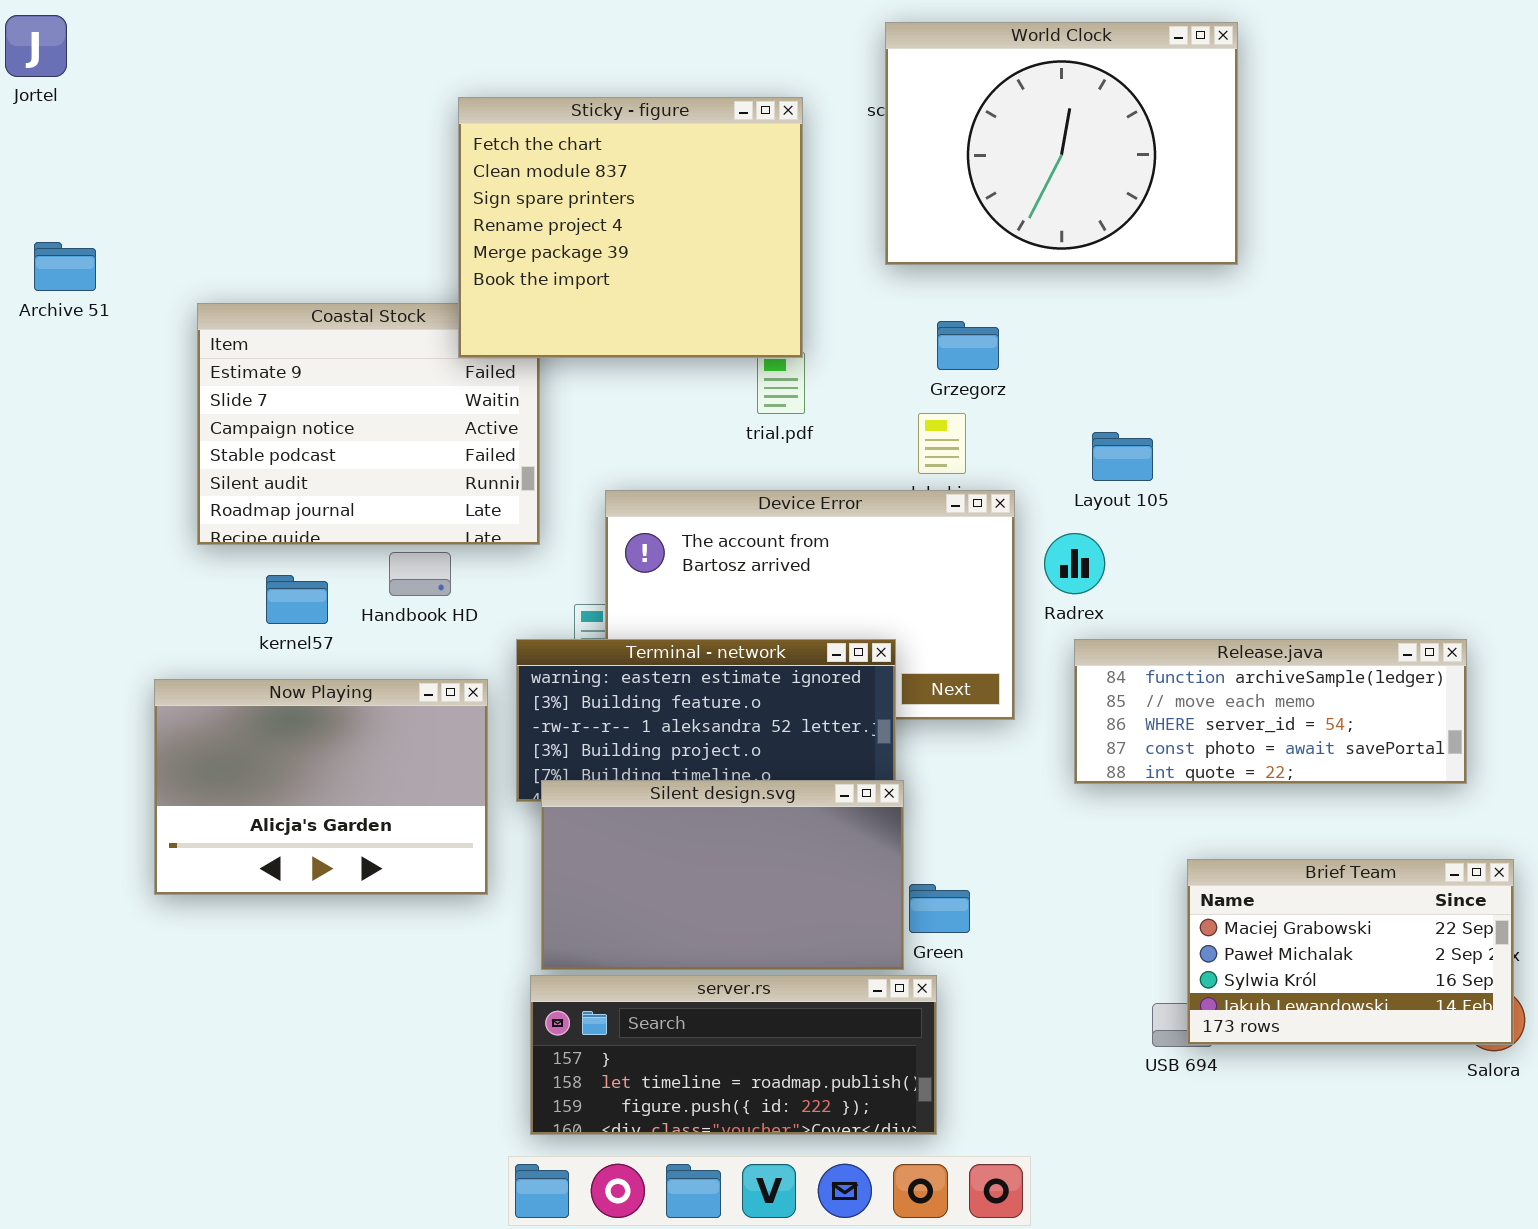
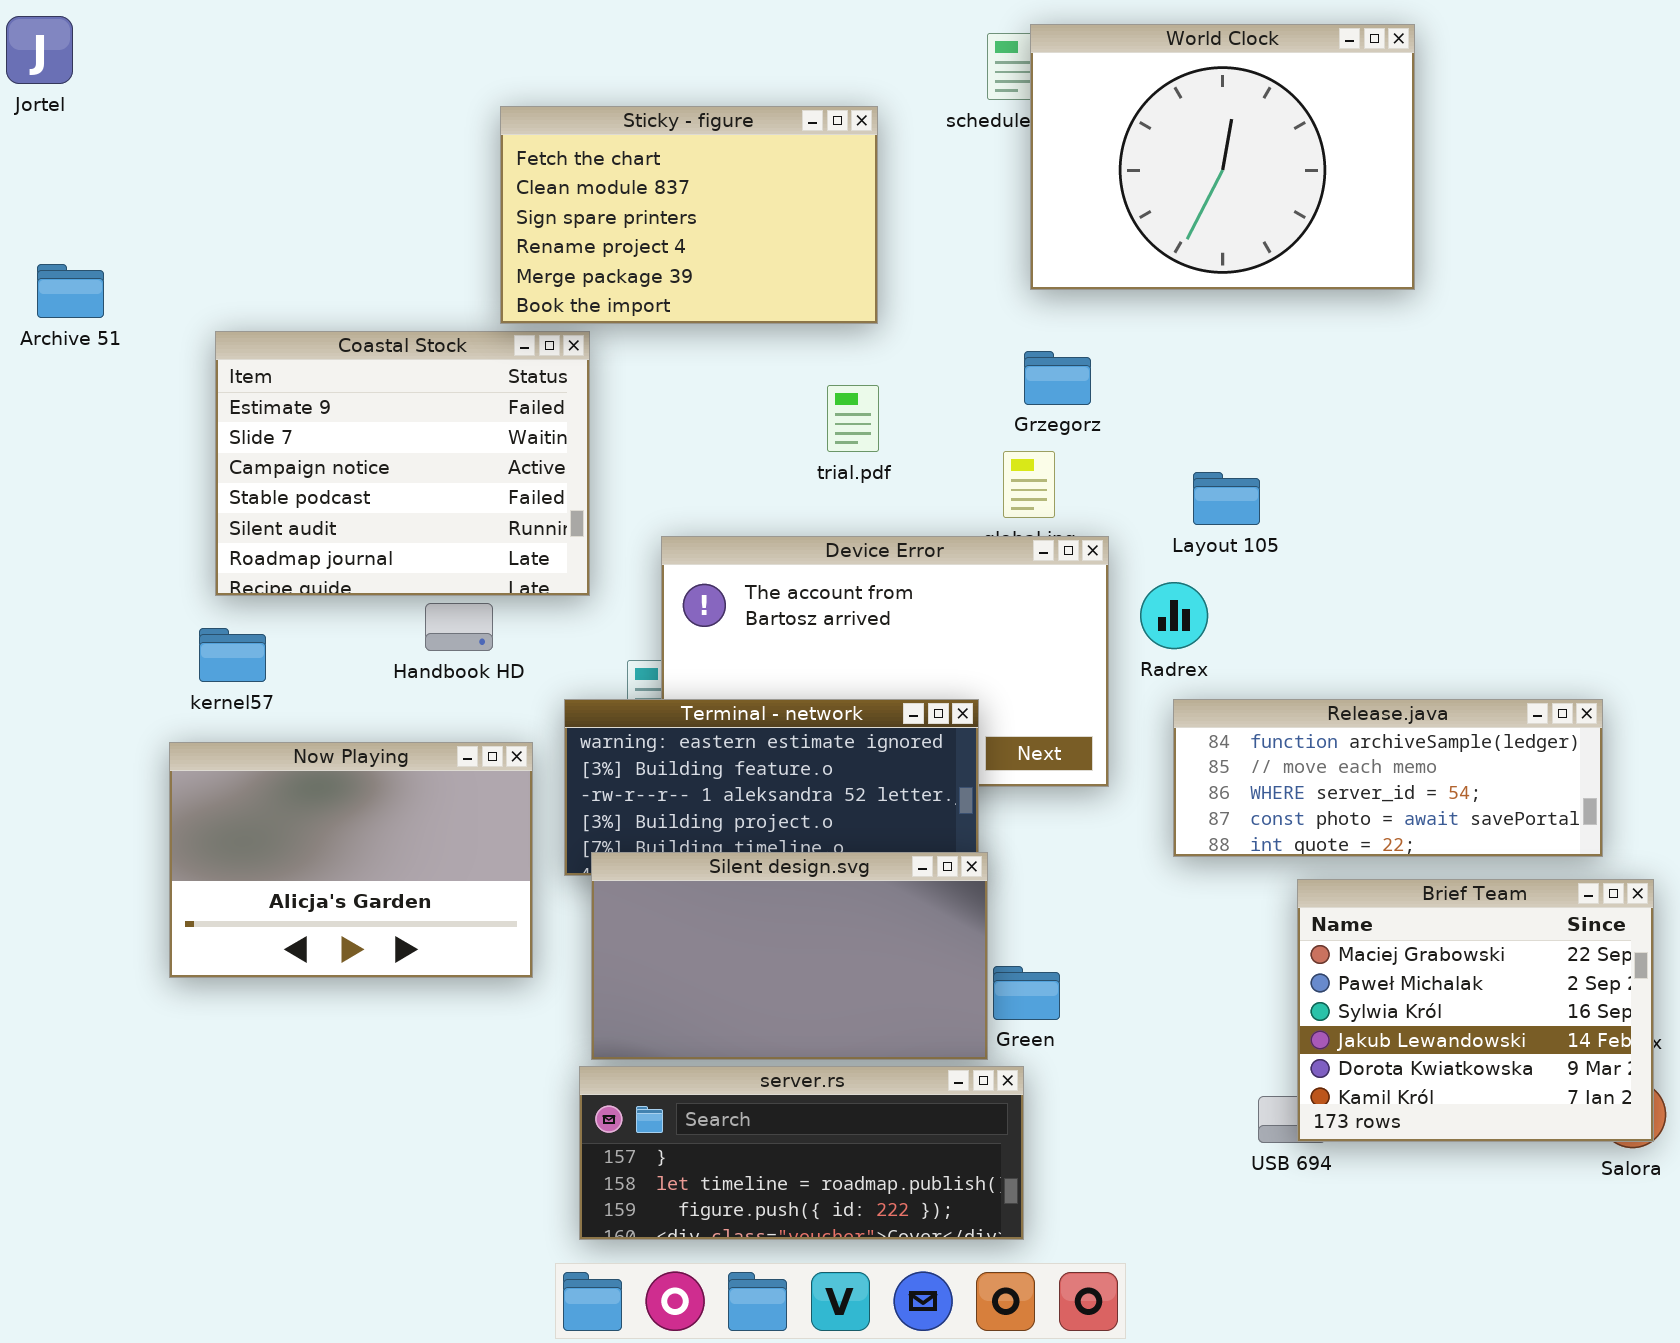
World Clock: [885,22,1238,265] -> [1030,24,1415,290], moved
Sticky - figure: [458,97,803,358] -> [500,106,878,324], resized
kernel57: [266,575,328,624] -> [199,628,266,682], moved
Brief Team: [1187,859,1514,1045] -> [1297,879,1654,1142], resized

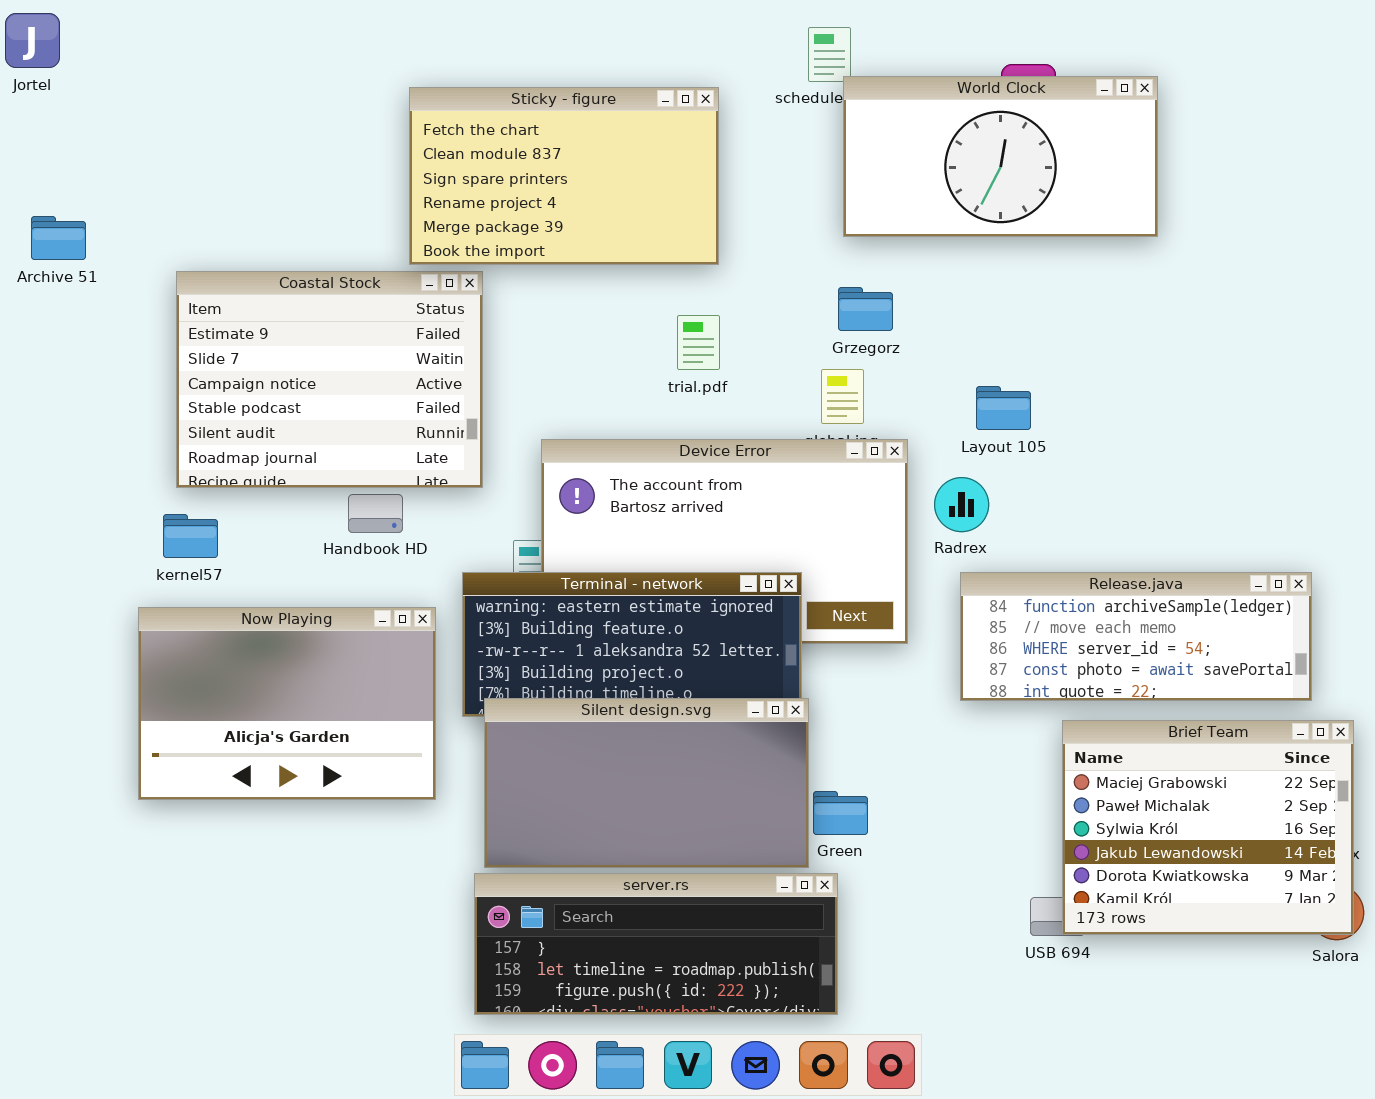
World Clock: [1030,24,1415,290] -> [843,76,1158,237], resized

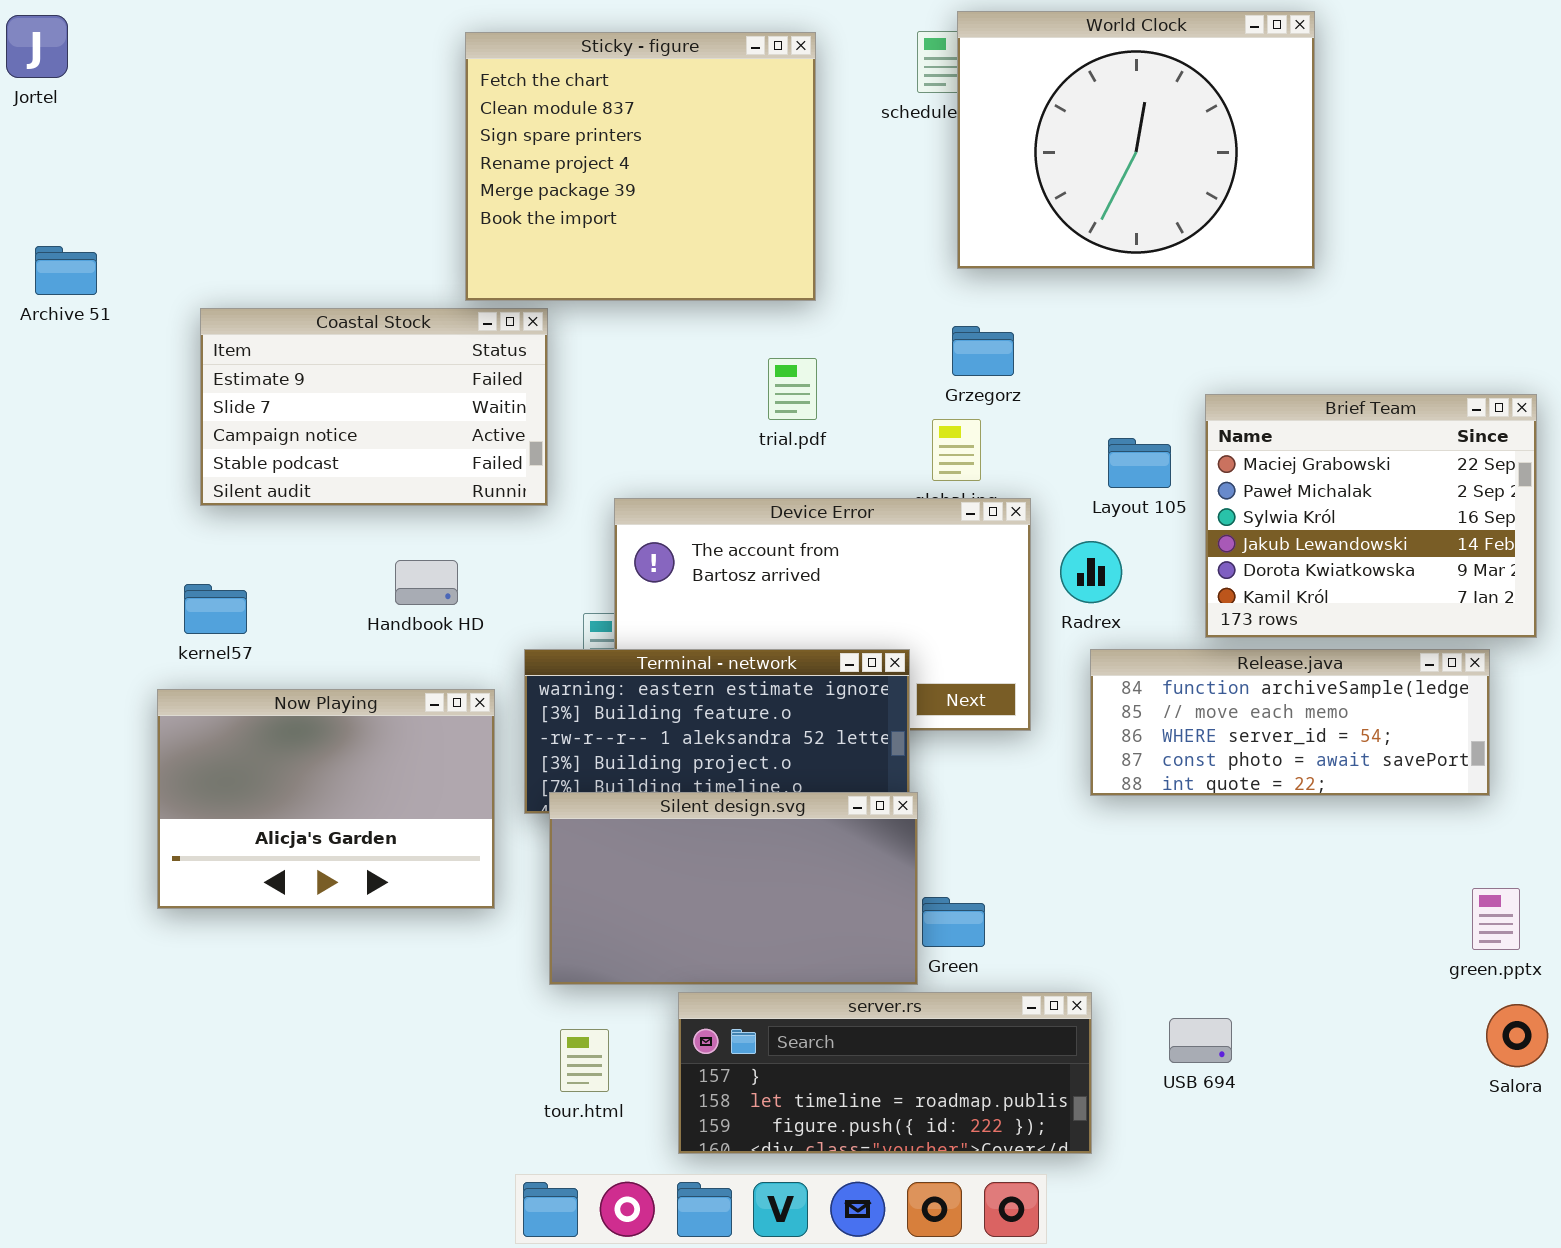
World Clock: [843,76,1158,237] -> [957,11,1315,269], resized
Sticky - figure: [409,87,719,265] -> [465,32,816,301], resized
Coastal Stock: [176,271,483,488] -> [200,308,548,506], resized
Brief Team: [1062,720,1354,935] -> [1205,394,1537,638], moved
server.rs: [474,873,838,1015] -> [678,992,1092,1154], moved

